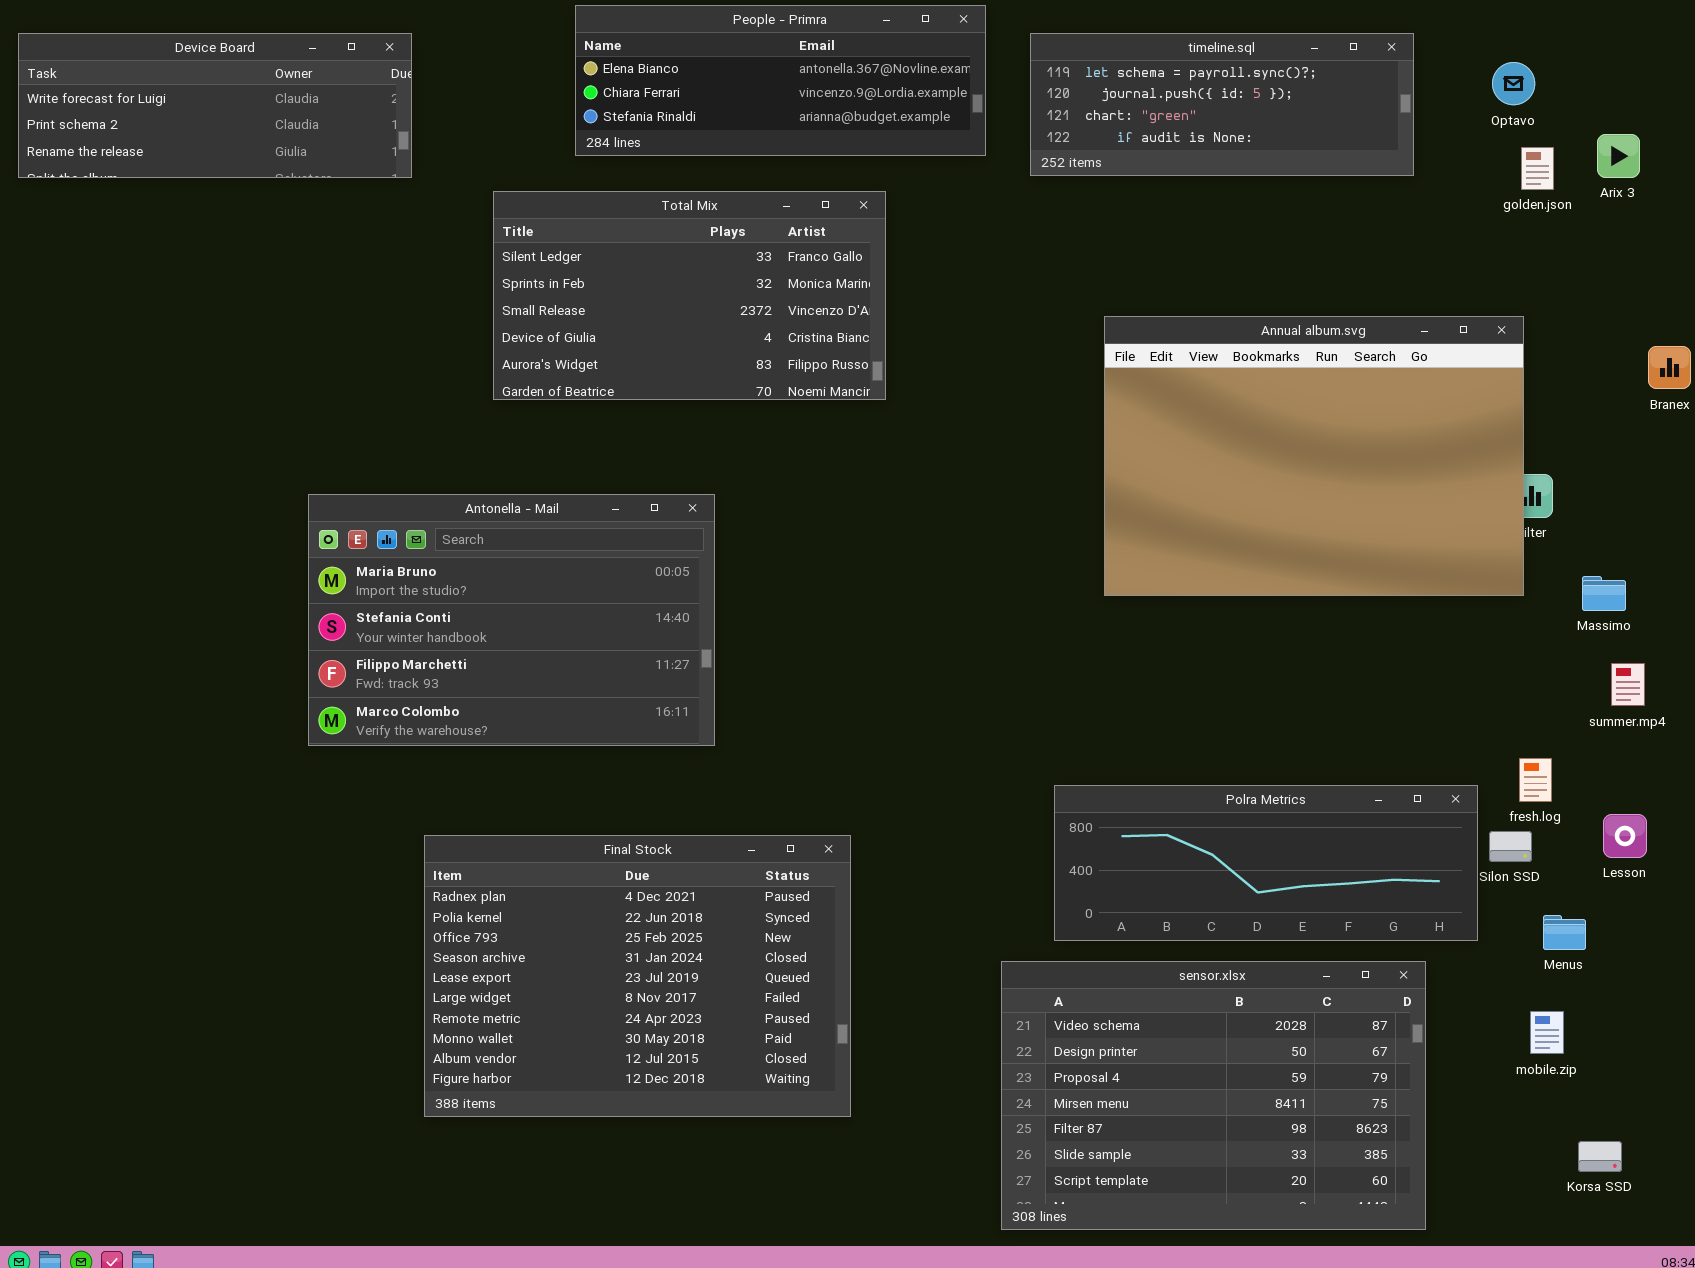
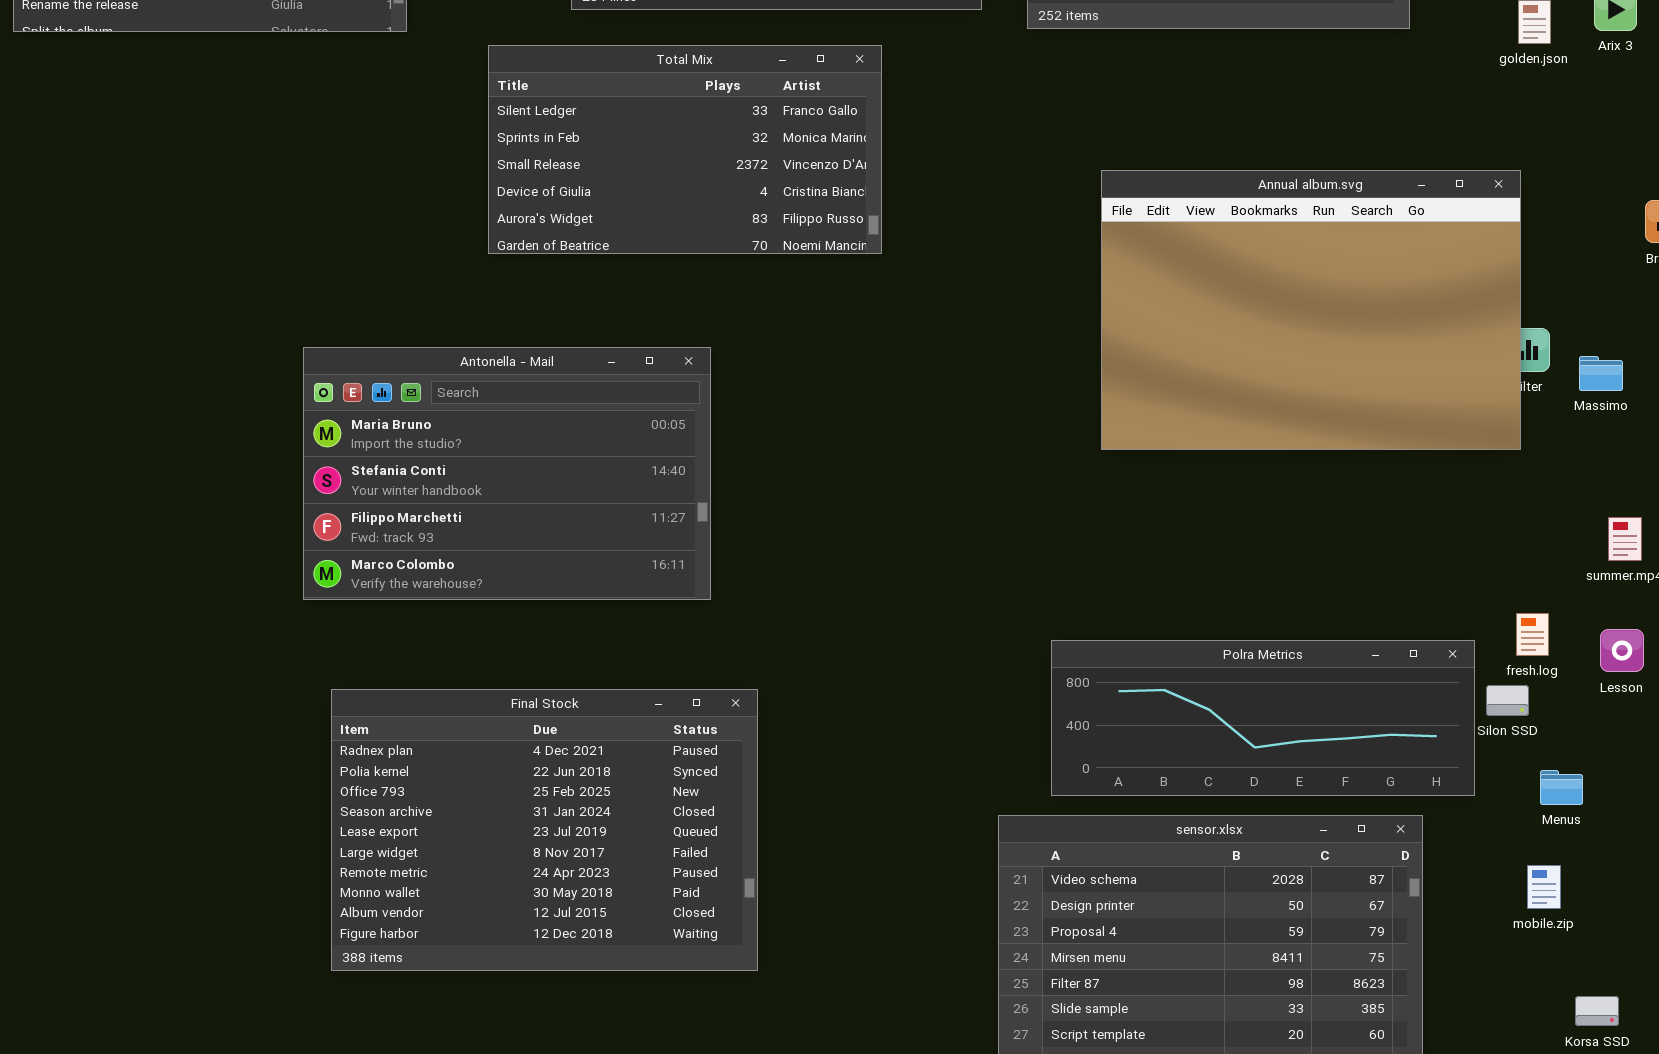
Massimo: [1582,576,1626,611] -> [1579,356,1623,391], moved
Lesson: [1603,814,1647,858] -> [1600,629,1644,672], moved
Final Stock: [424,835,851,1117] -> [331,689,758,971], moved

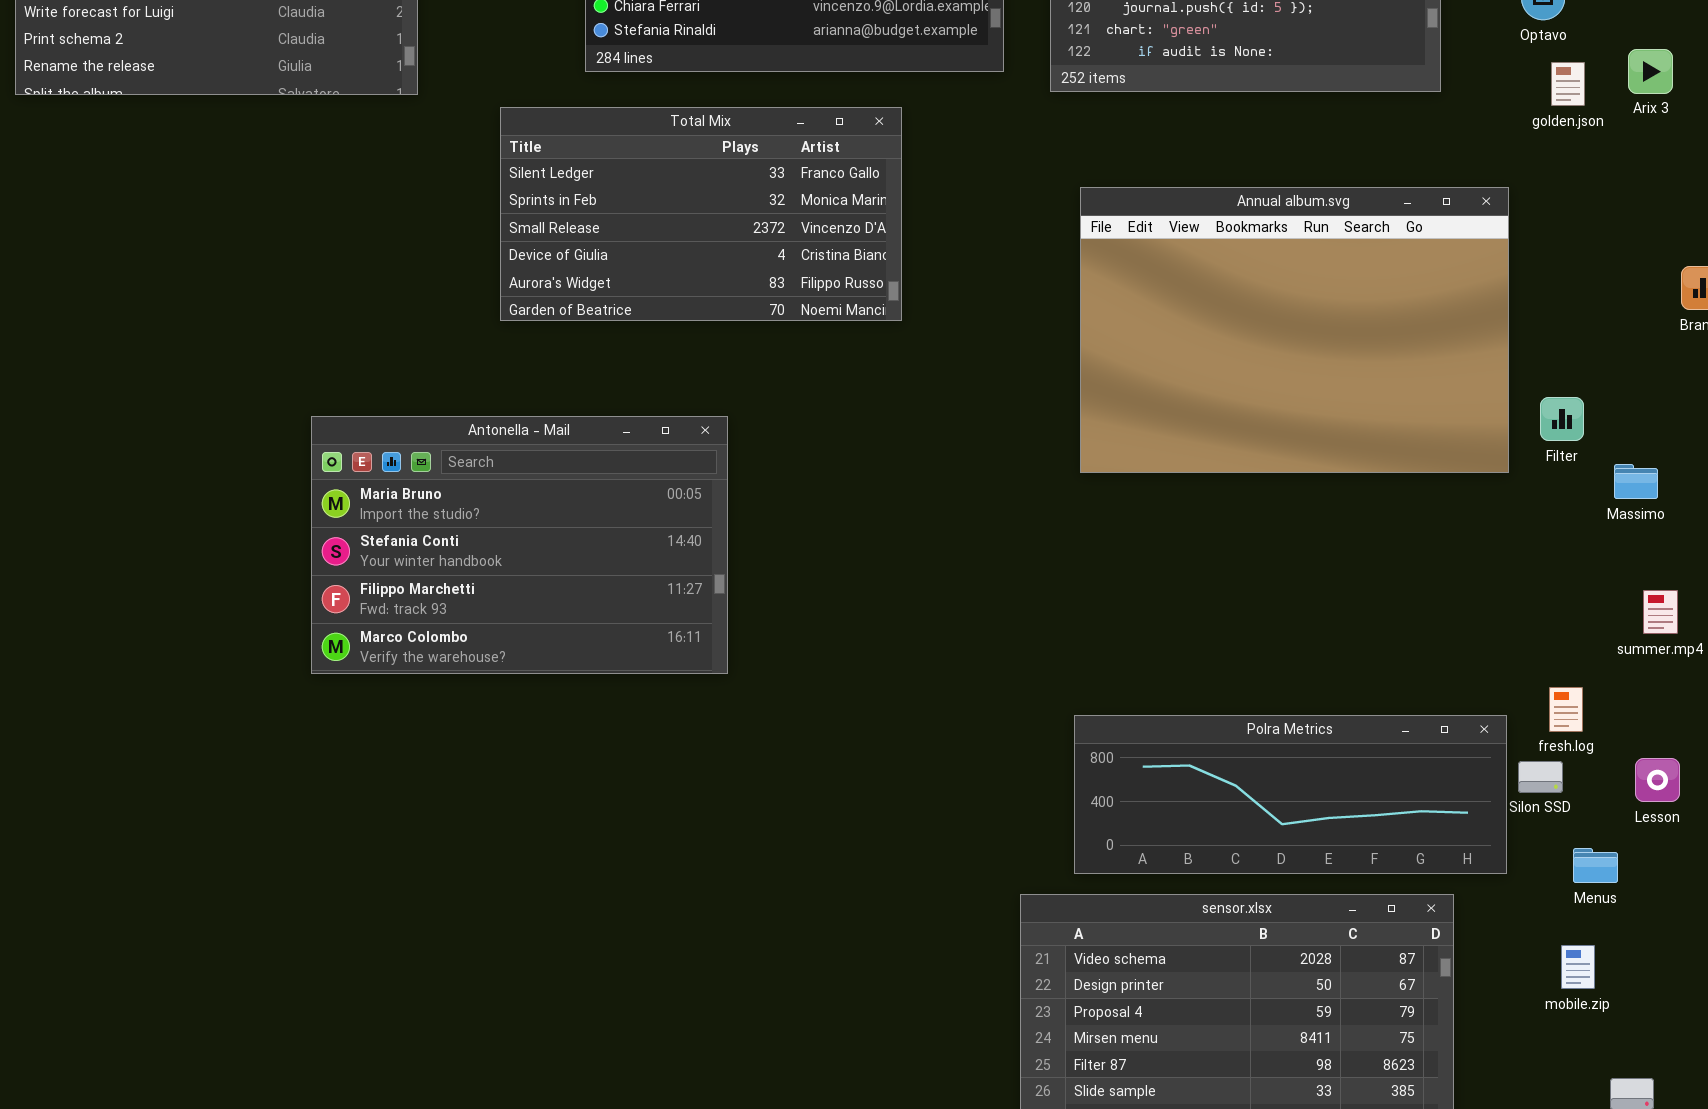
Annual album.svg: [1101,170,1521,450] -> [1080,187,1509,473], moved
Massimo: [1579,356,1623,391] -> [1614,464,1658,499], moved
Lesson: [1600,629,1644,672] -> [1635,758,1680,802], moved
Final Stock: [331,689,758,971] -> none, closed

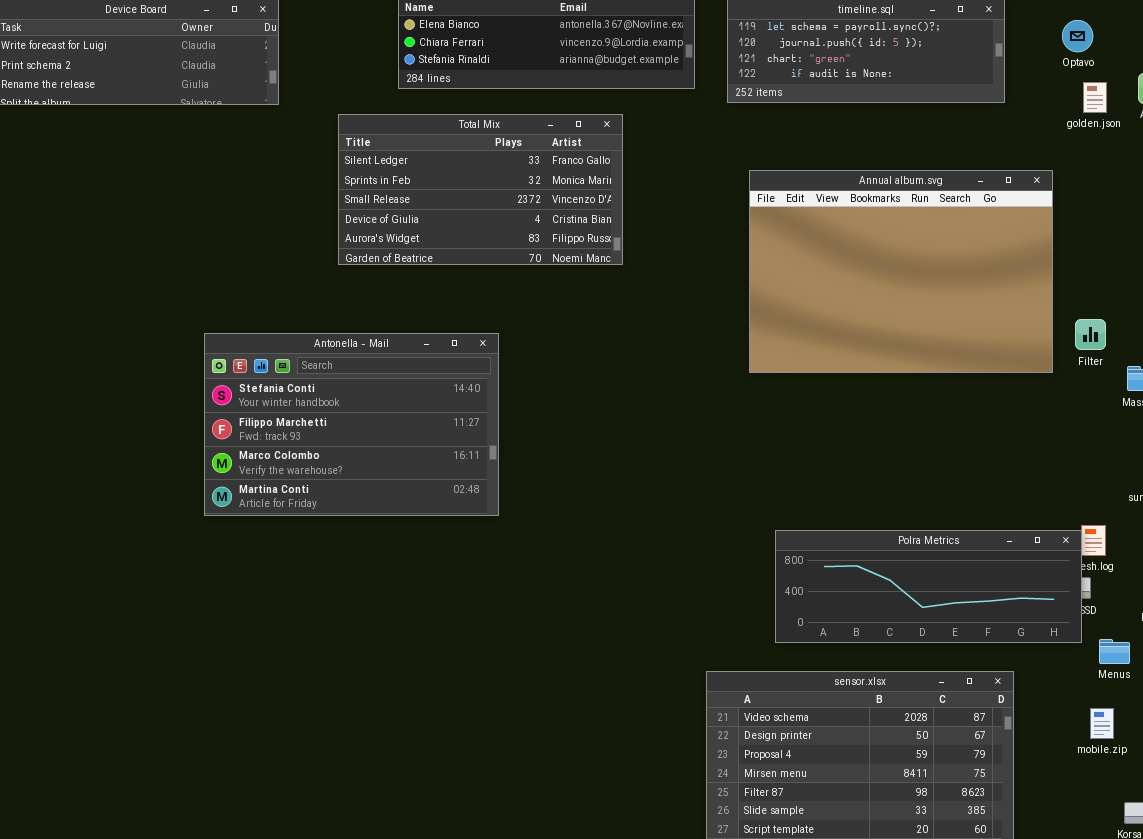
Antonella - Mail: [311,416,728,674] -> [204,333,499,516], scrolled down 1 row
Polra Metrics: [1074,715,1507,874] -> [775,530,1082,643], moved

